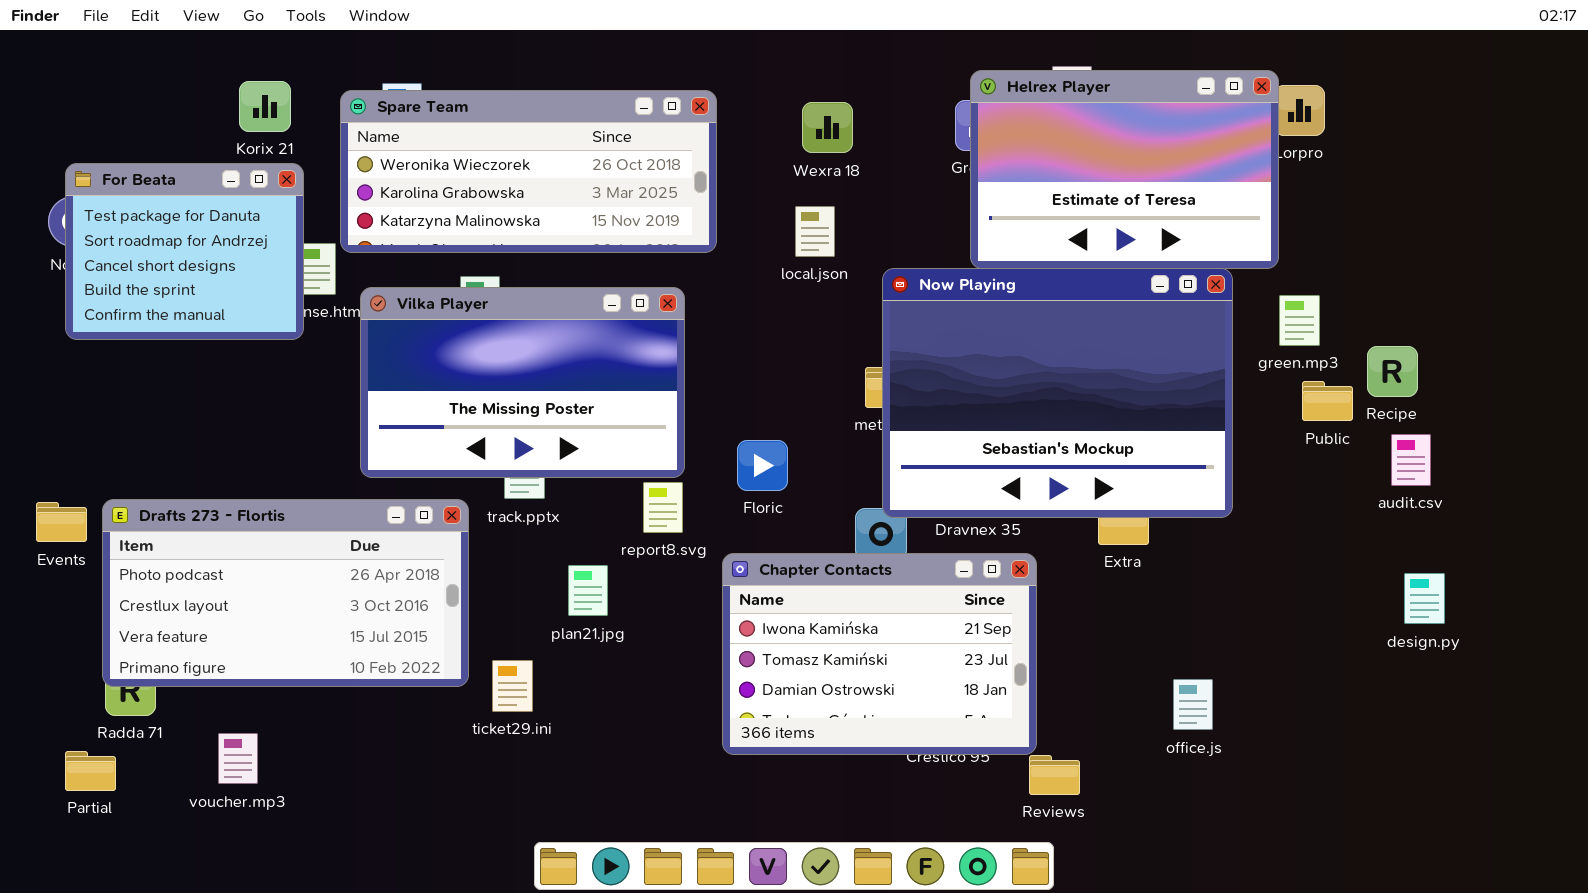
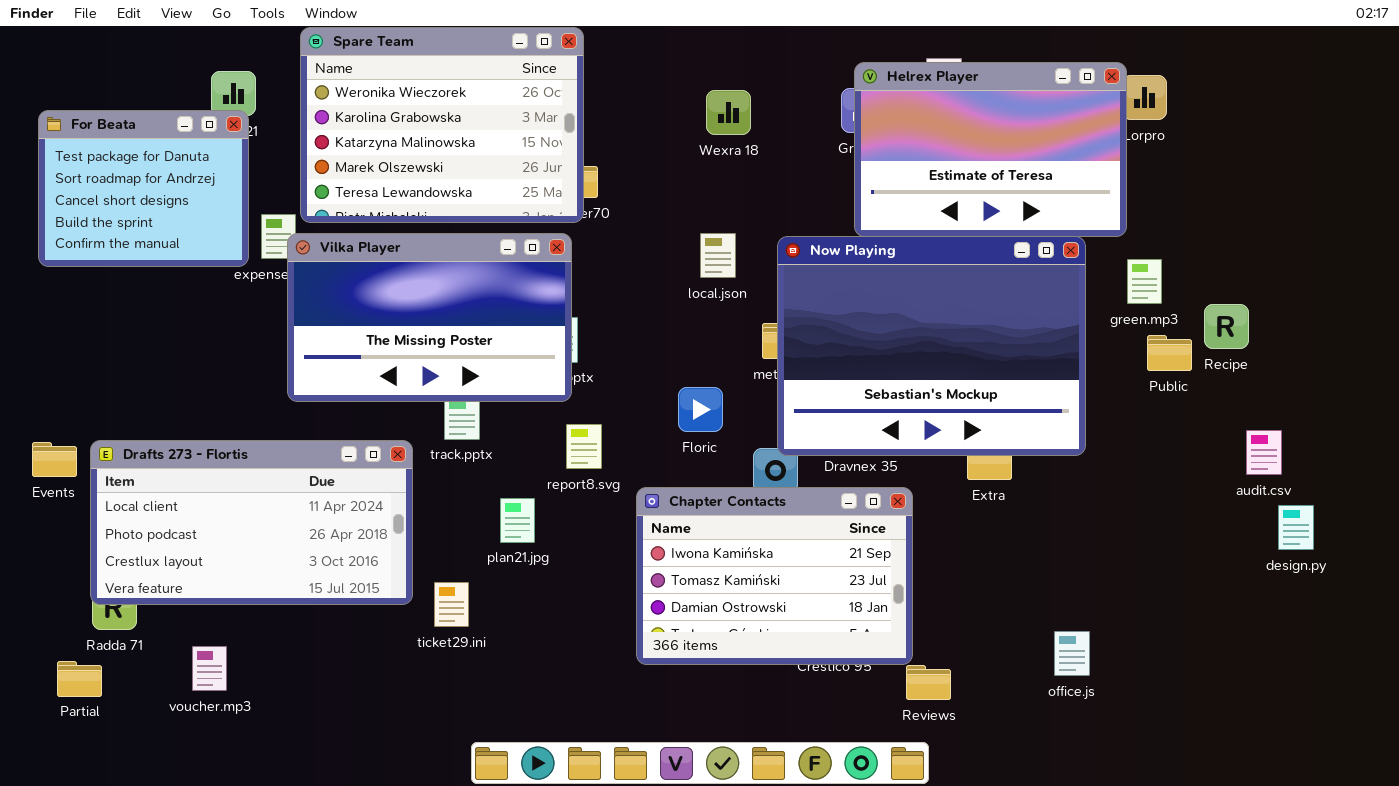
Spare Team: [340,90,717,253] -> [300,27,584,223], resized
For Beata: [65,163,304,340] -> [38,110,249,267], moved
local.json: [795,206,835,257] -> [700,233,736,278], moved
Vilka Player: [360,287,685,478] -> [287,233,572,402], moved
audit.csv: [1391,434,1431,486] -> [1246,430,1282,475], moved
Floric: [737,440,788,491] -> [678,387,723,432], moved
Drafts 273 - Flortis: [102,499,469,687] -> [90,440,413,605], scrolled up 1 row
design.py: [1404,573,1445,624] -> [1278,505,1314,550], moved
office.js: [1173,679,1213,730] -> [1054,631,1090,676], moved

